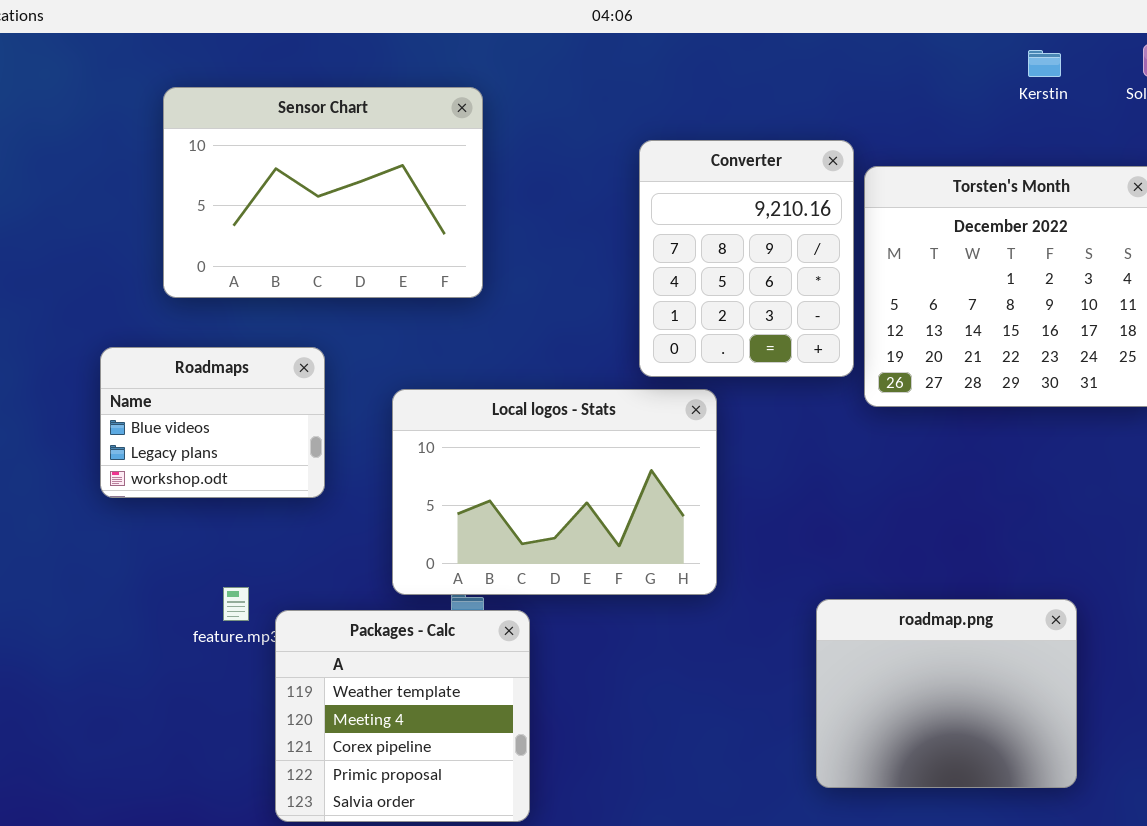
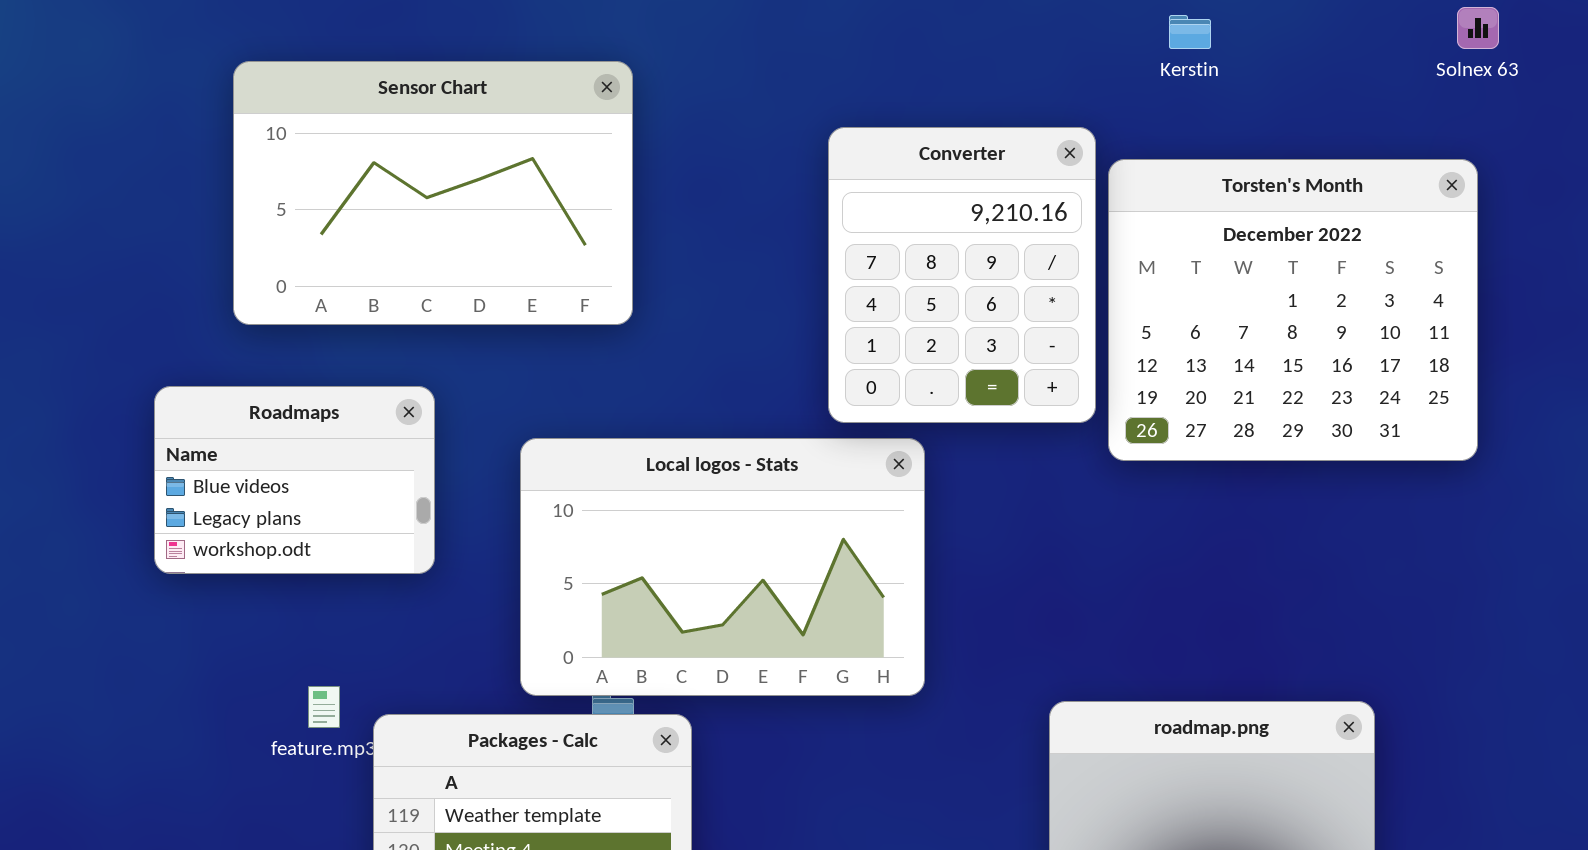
Kerstin: [1028,50,1061,77] -> [1169,15,1211,49], moved

